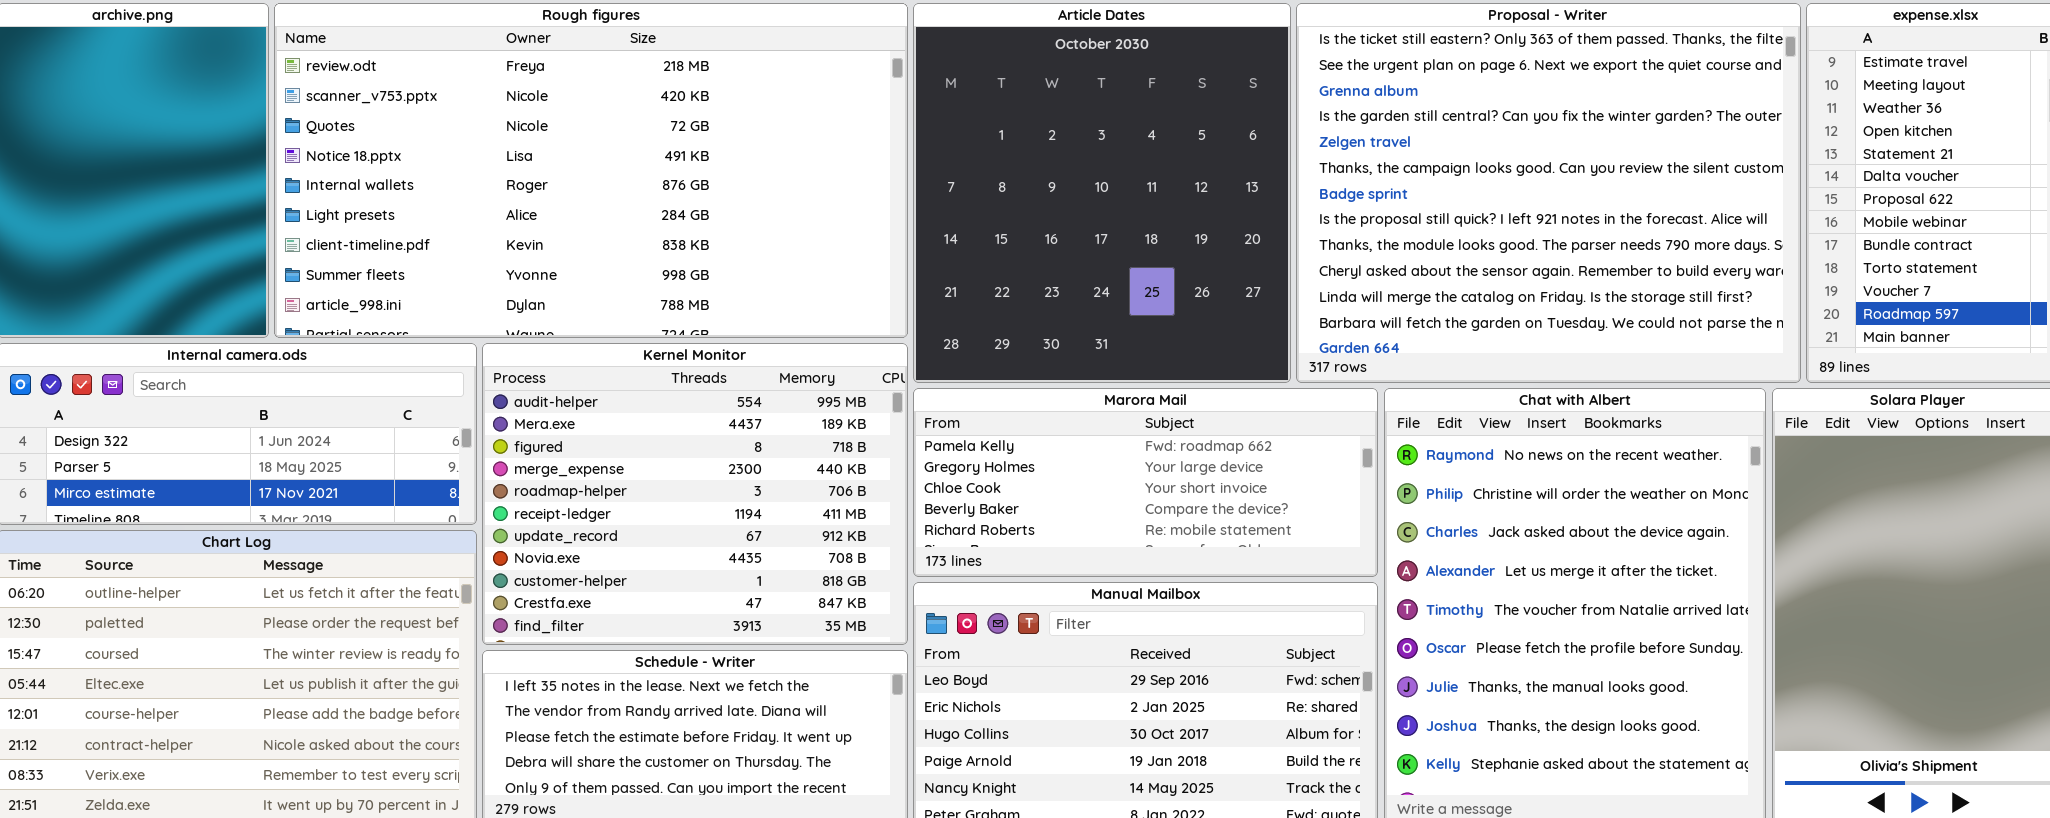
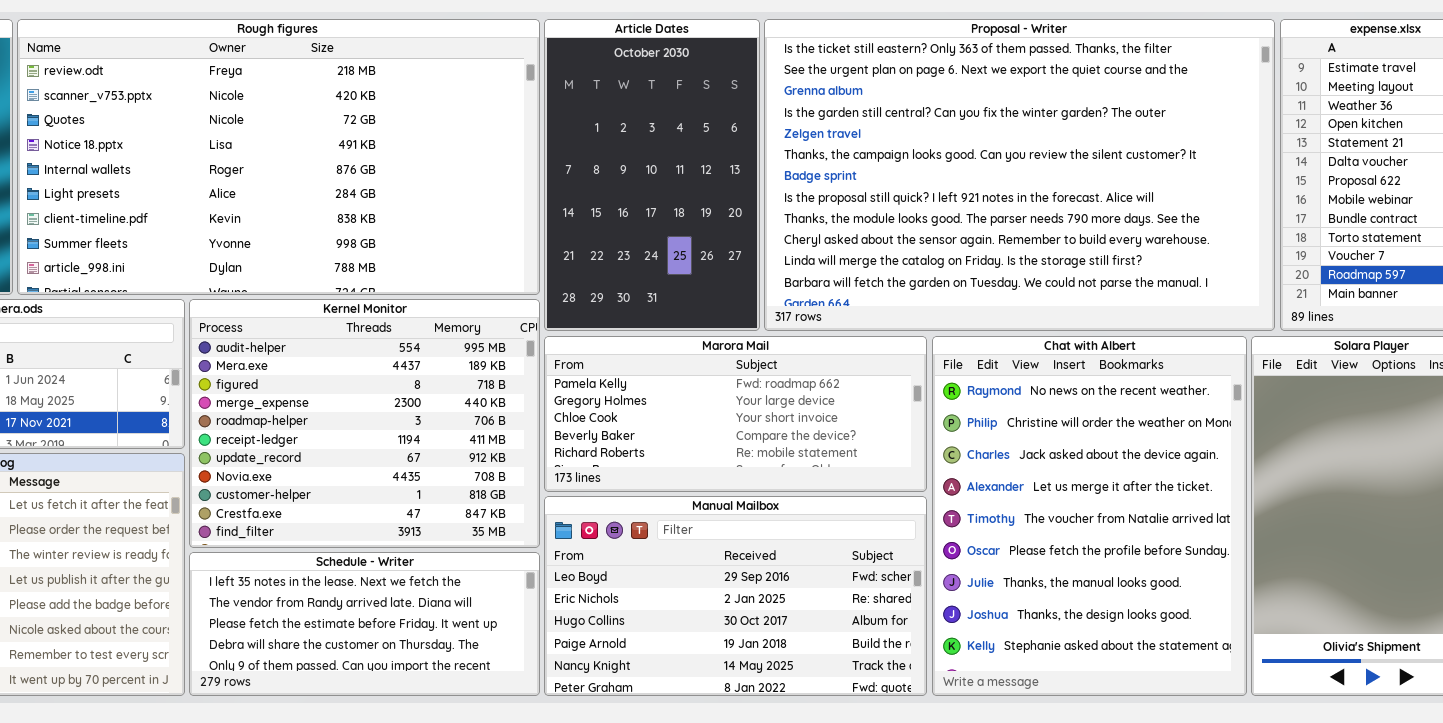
Article Dates: [913,3,1291,383] -> [544,19,760,331], resized
Proposal - Writer: [1296,3,1801,383] -> [764,19,1275,331], resized

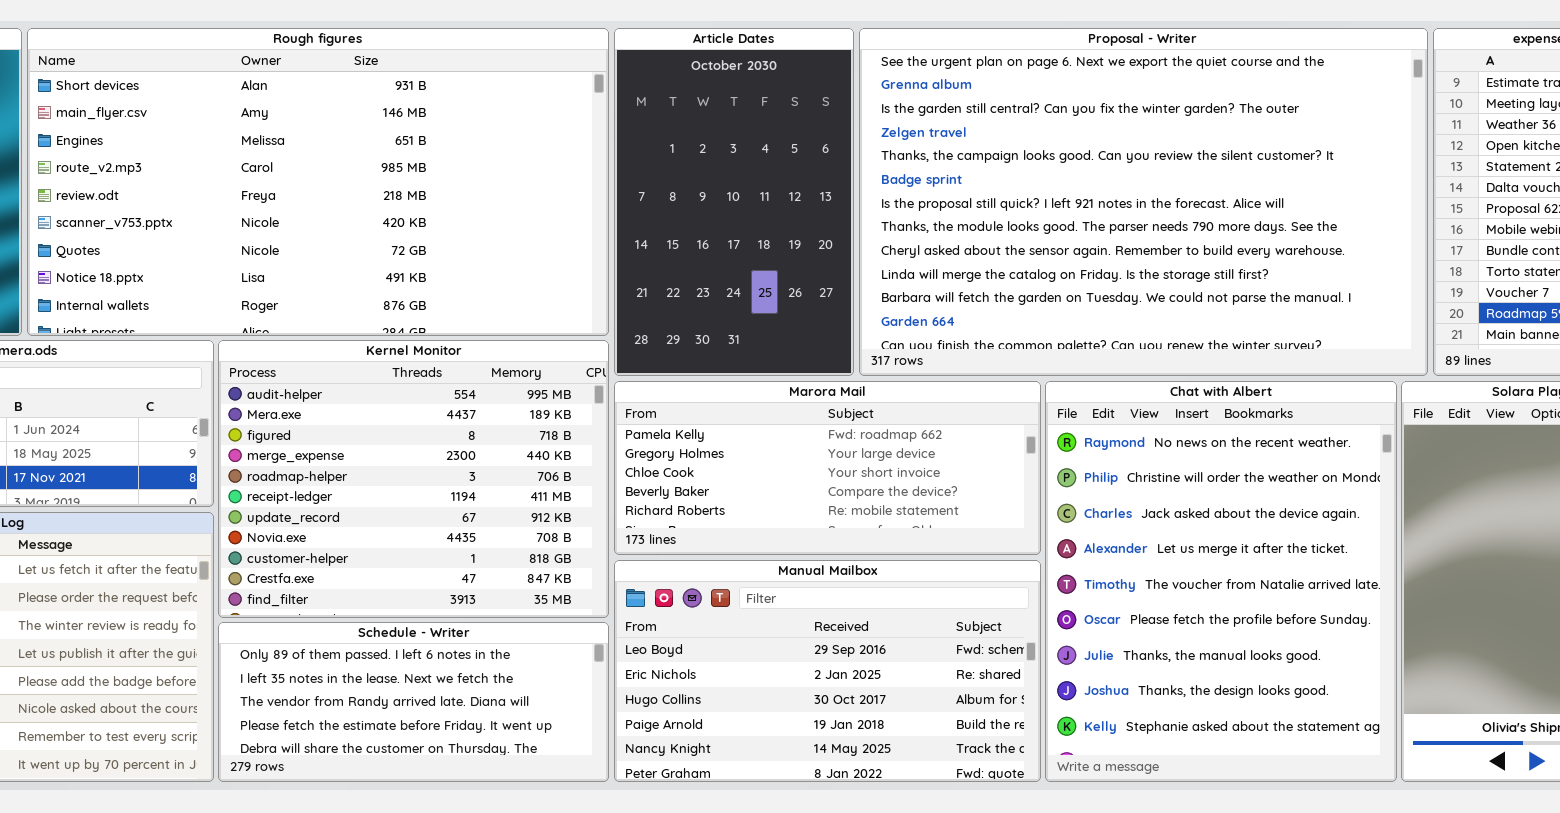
Rough figures: [17,19,540,295] -> [27,28,609,336], scrolled up 4 rows
Proposal - Writer: [764,19,1275,331] -> [859,28,1428,376], scrolled down 1 row
Schedule - Writer: [189,552,540,696] -> [218,622,609,782], scrolled up 1 row

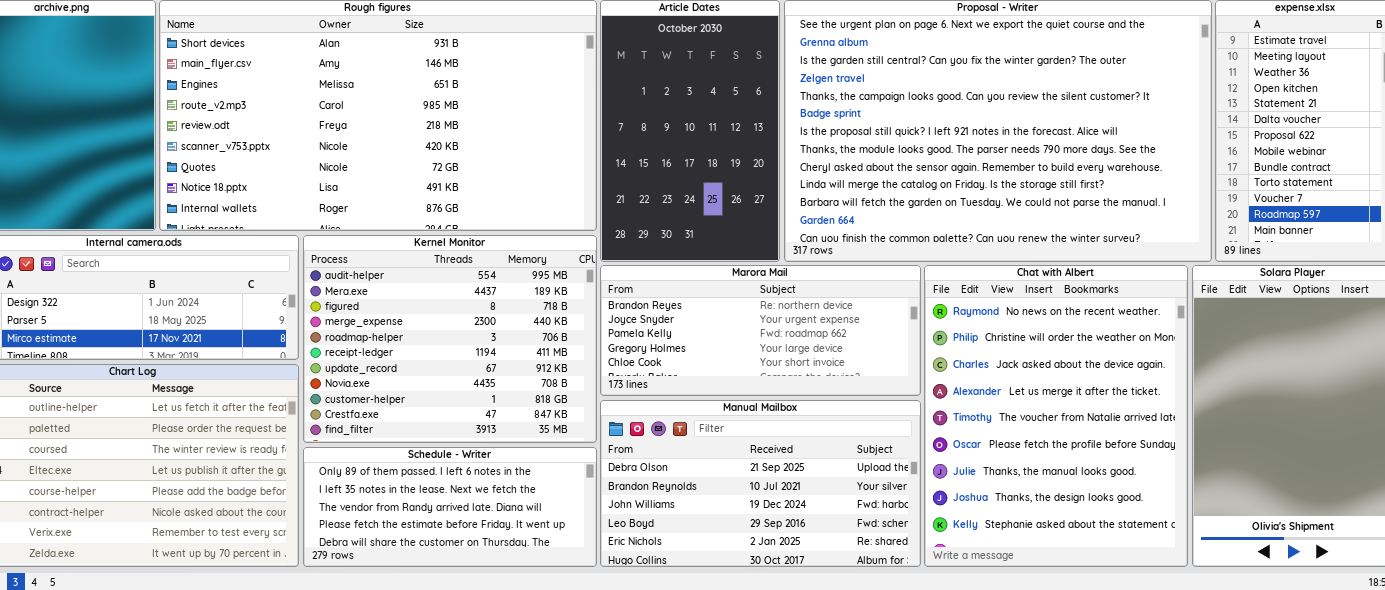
Marora Mail: [614,381,1041,555] -> [600,265,921,396], scrolled up 2 rows
Manual Mailbox: [614,560,1041,782] -> [600,400,921,567], scrolled up 3 rows

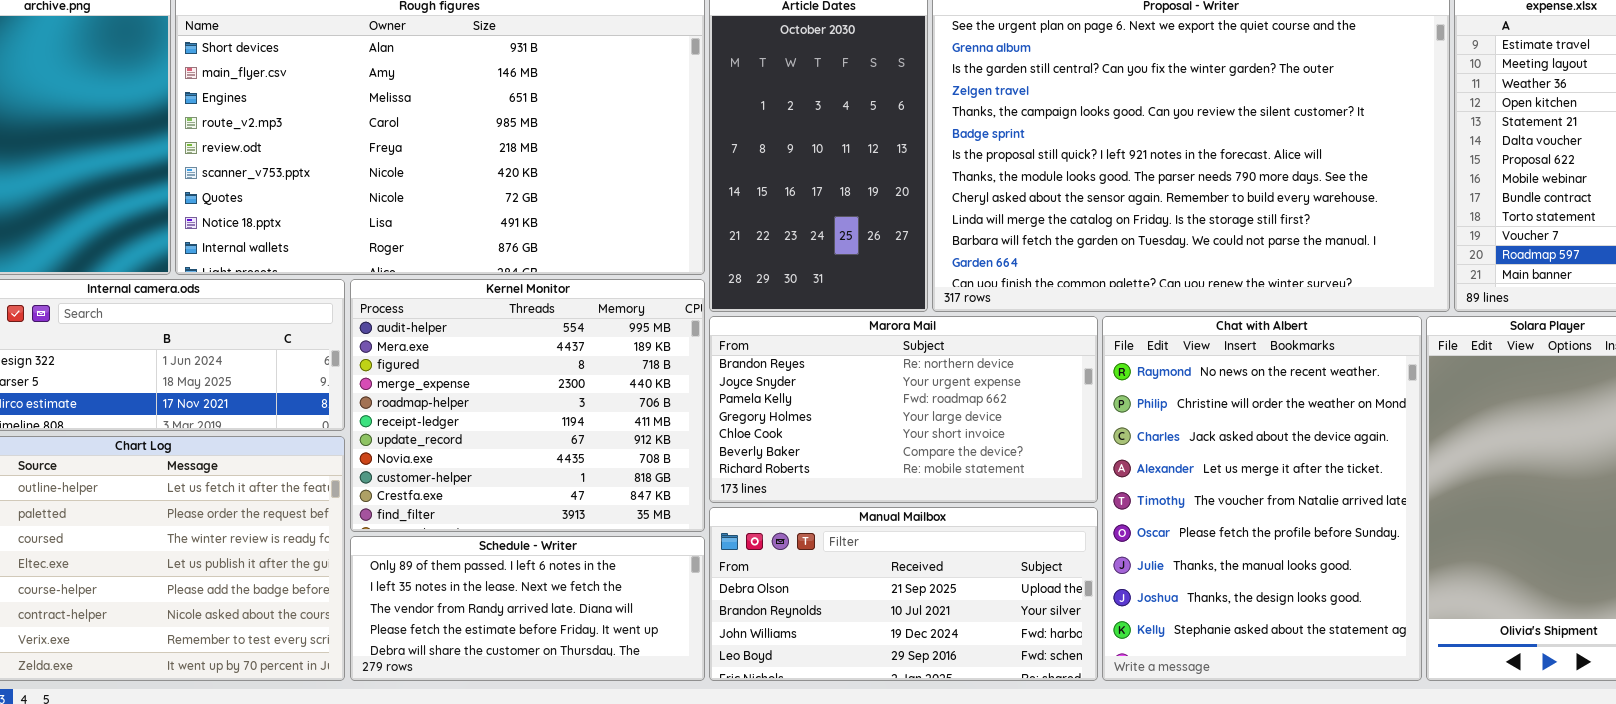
Marora Mail: [600,265,921,396] -> [709,316,1098,503], resized
Manual Mailbox: [600,400,921,567] -> [709,507,1098,681], resized

